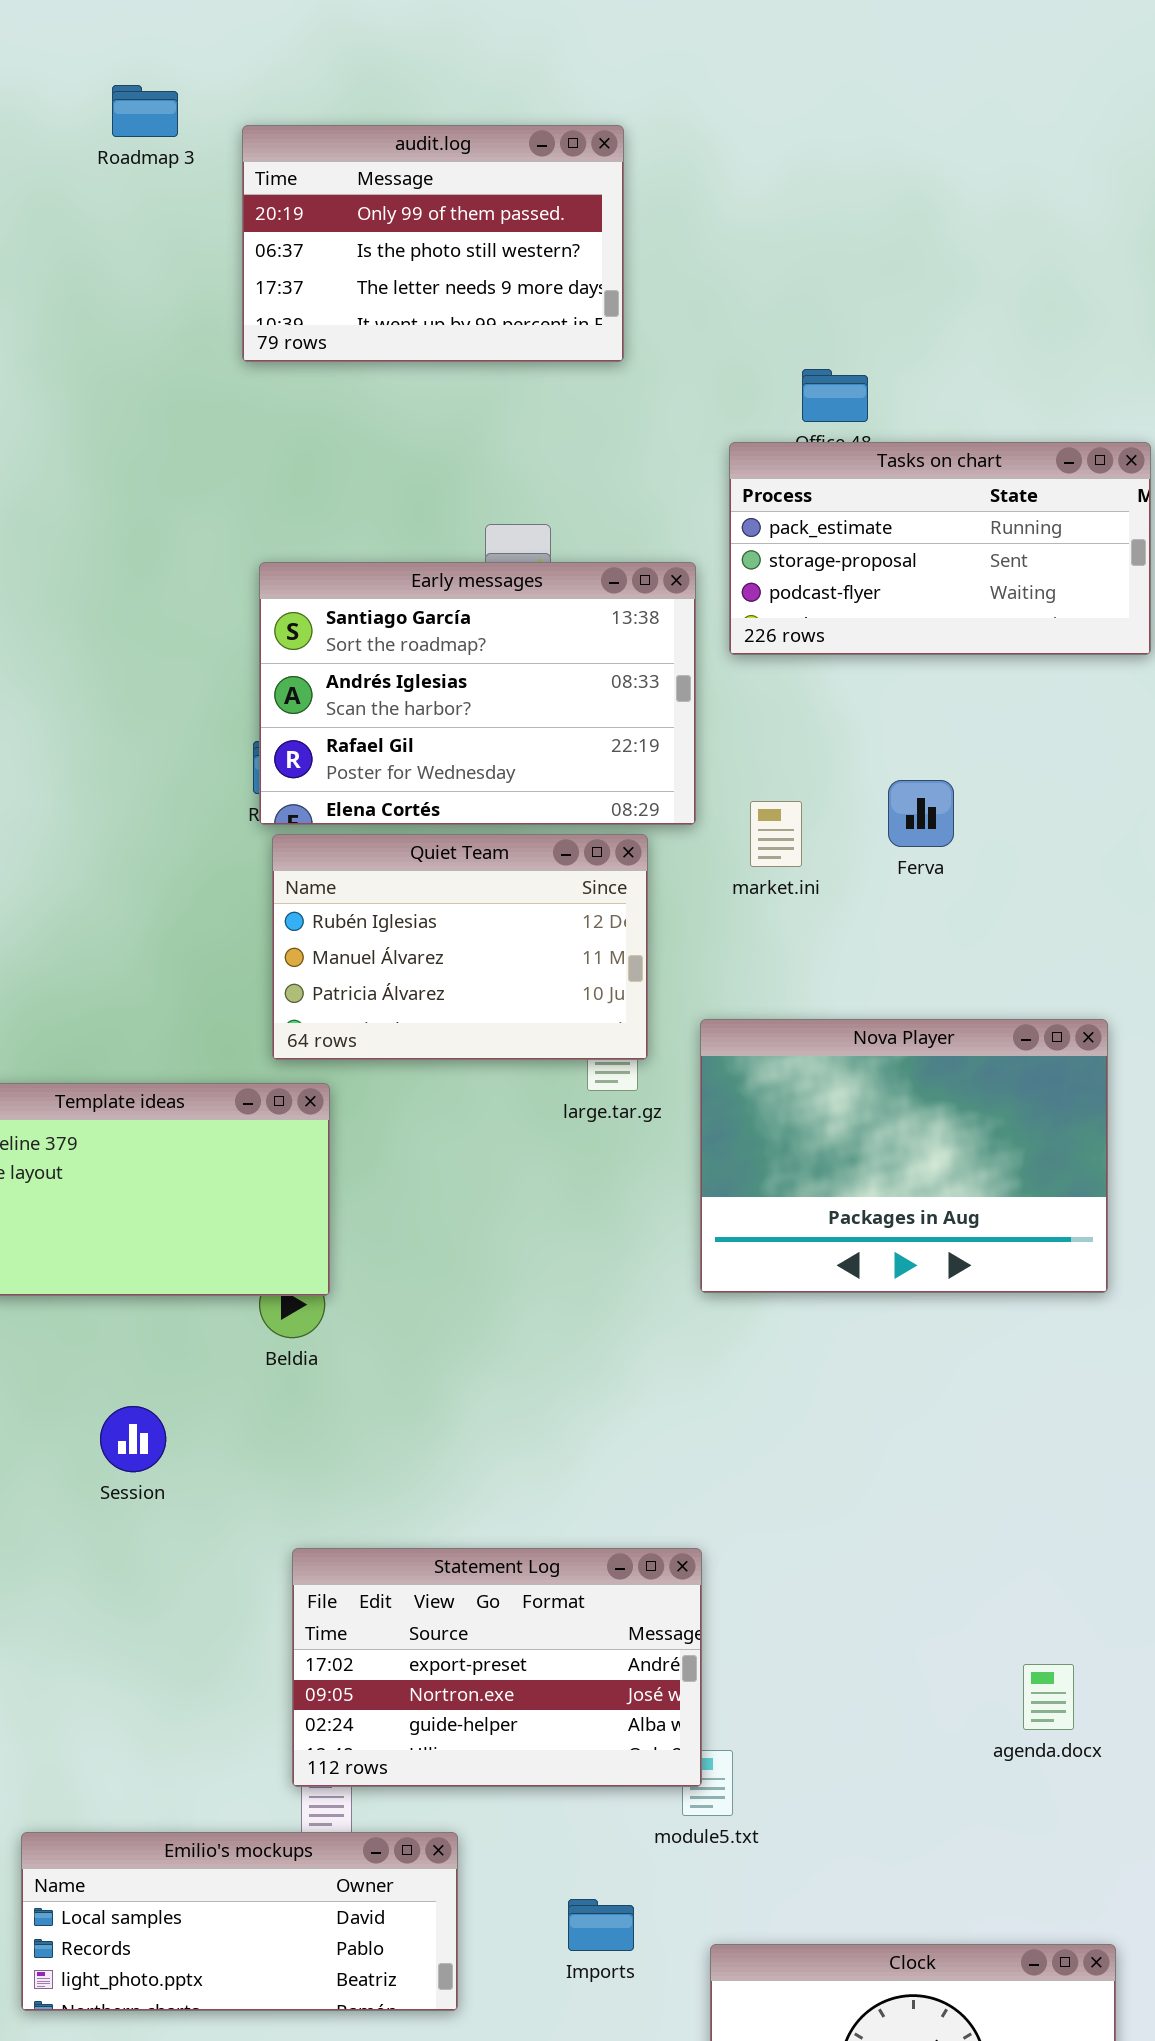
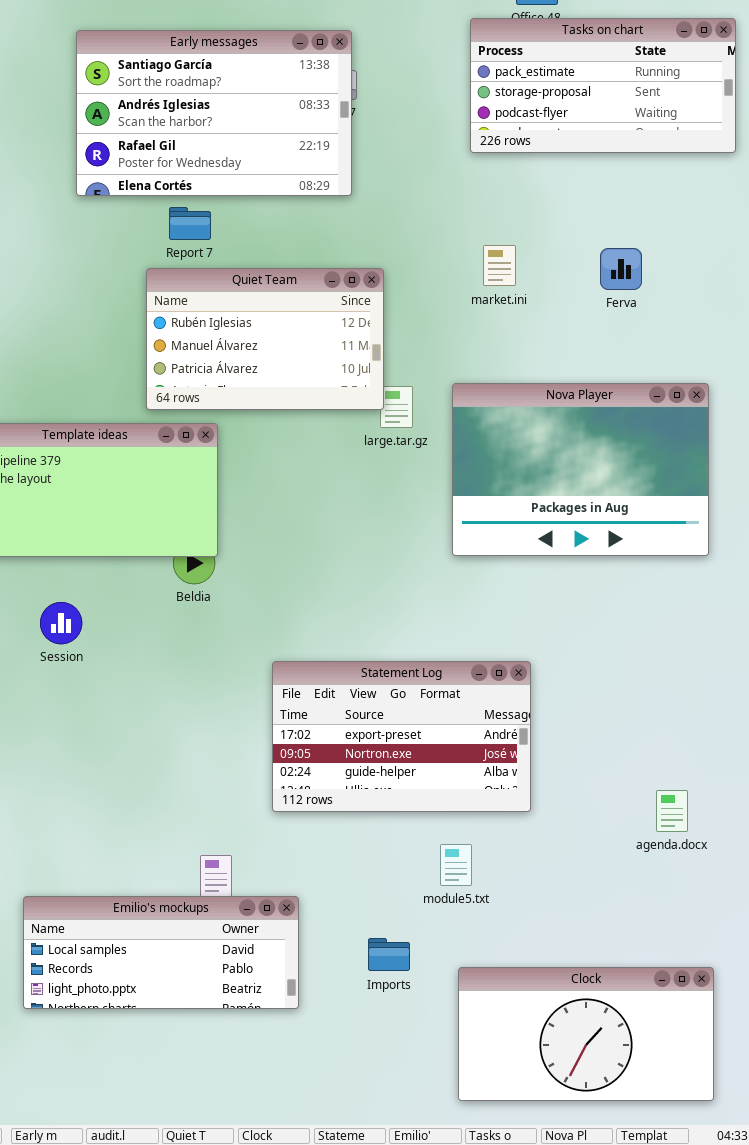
Early messages: [259,562,696,825] -> [76,30,352,196], moved
Ferva: [888,780,954,847] -> [600,248,642,290], moved
Quiet Team: [272,834,648,1060] -> [146,268,384,410], moved
Session: [100,1406,166,1472] -> [40,602,82,644], moved
Statement Log: [292,1548,702,1787] -> [272,661,531,812], moved

